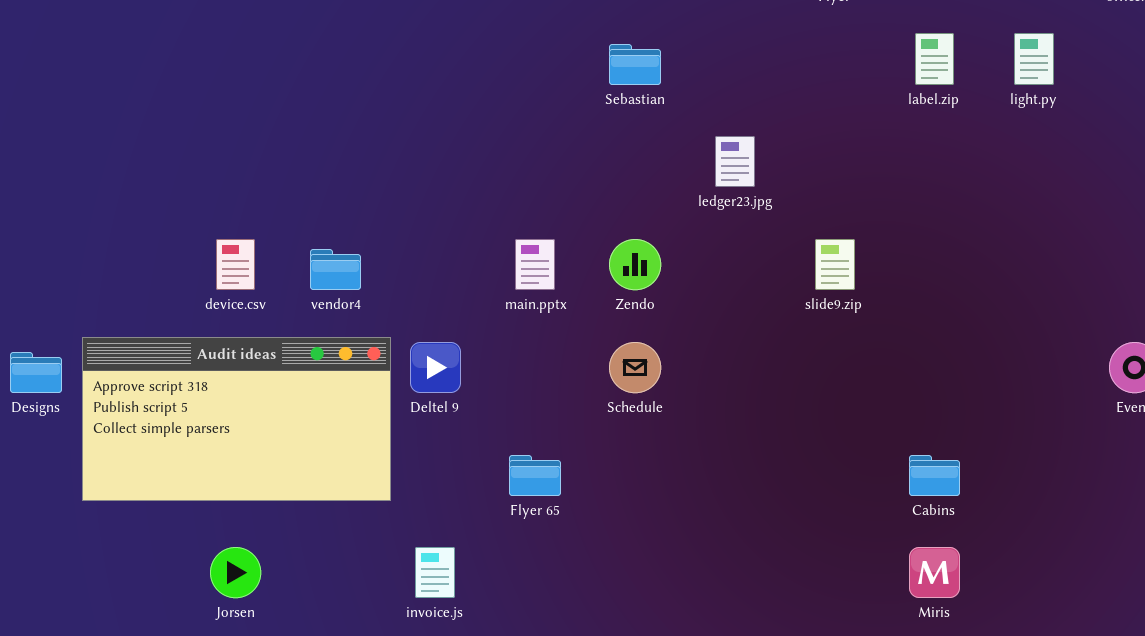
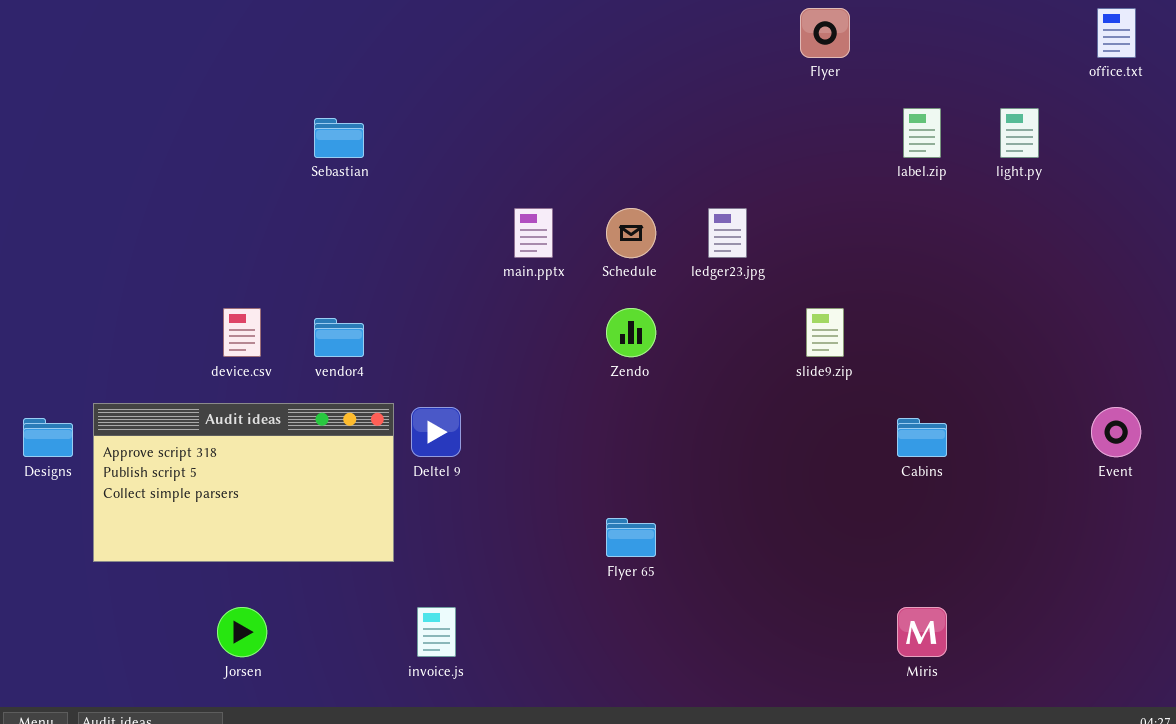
Sebastian: [609,44,661,85] -> [314,118,364,158], moved
main.pptx: [515,239,555,290] -> [514,208,553,258], moved
Schedule: [609,342,661,393] -> [606,208,656,258], moved
Flyer 65: [509,455,561,496] -> [606,518,656,557], moved
Cabins: [909,455,960,496] -> [897,418,947,457], moved

